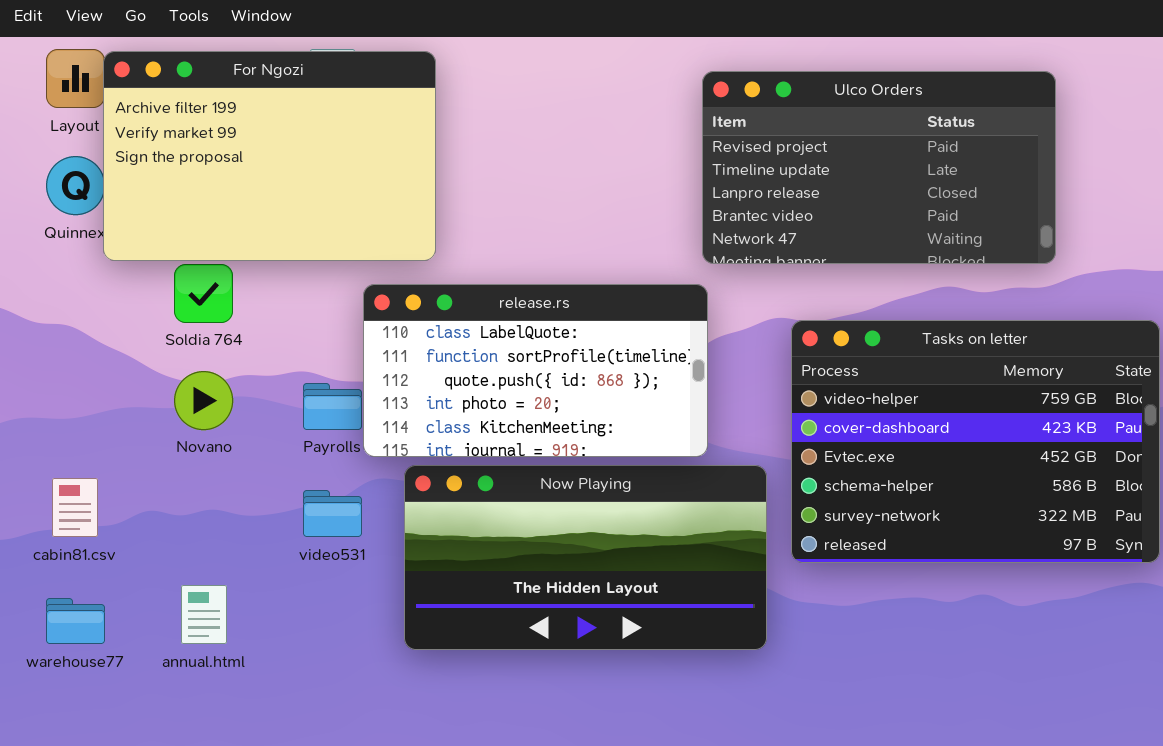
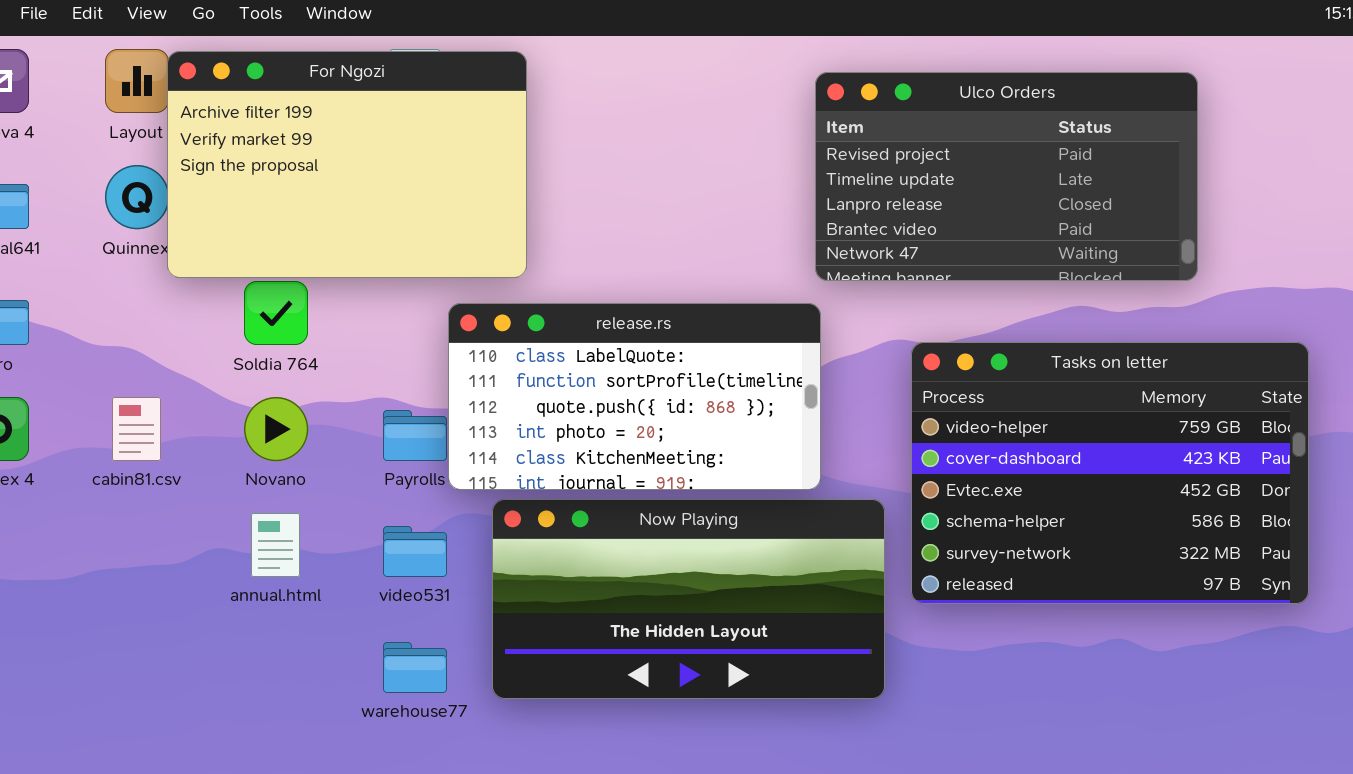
cabin81.csv: [52,478,98,537] -> [112,397,161,461], moved
annual.html: [181,585,227,644] -> [251,513,300,577], moved
warehouse77: [46,598,105,644] -> [383,642,447,693], moved

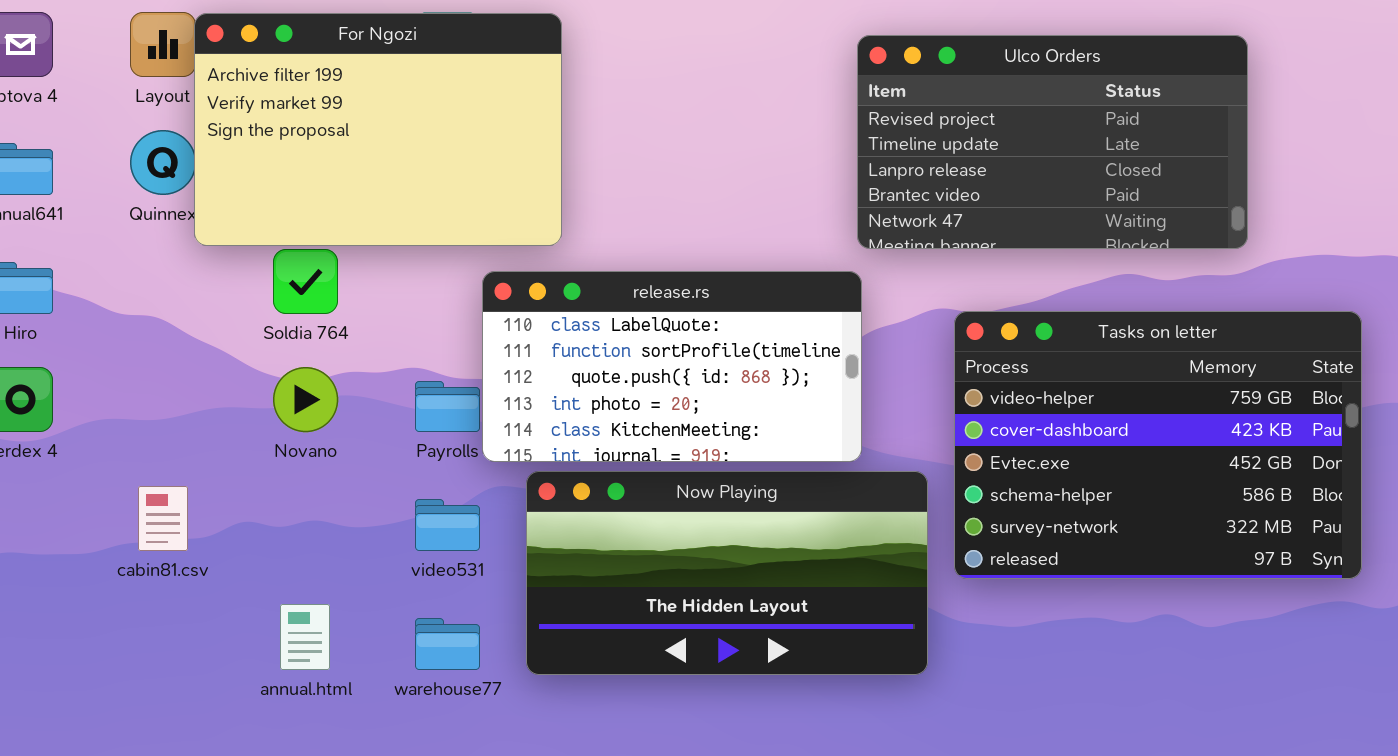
cabin81.csv: [112,397,161,461] -> [138,486,188,551], moved
annual.html: [251,513,300,577] -> [280,604,330,670], moved

